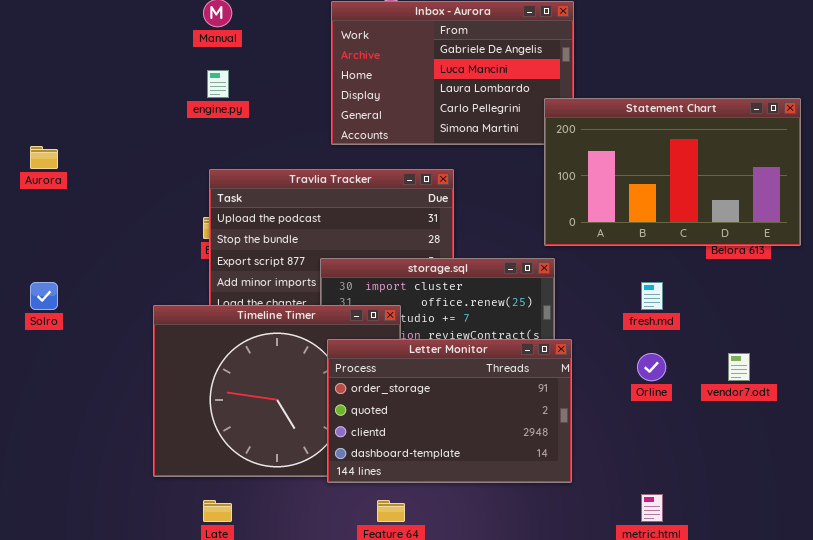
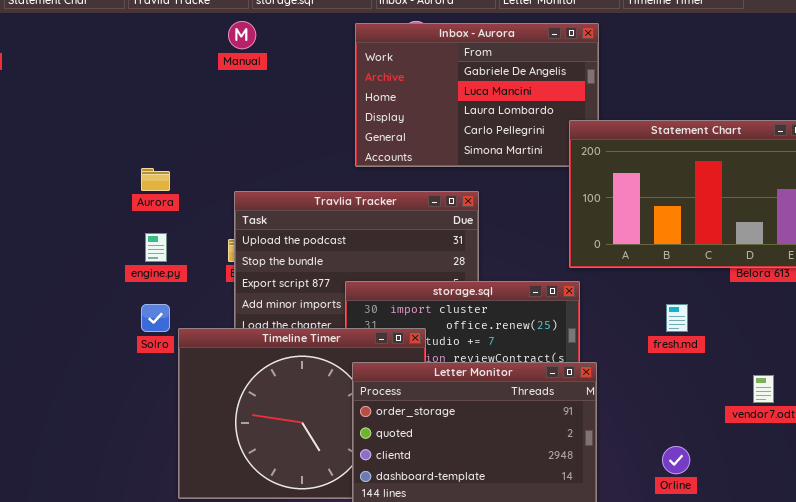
engine.py: [207,70,229,98] -> [145,233,167,262], moved
Aurora: [30,146,58,169] -> [141,168,170,191], moved
Solro: [30,282,58,310] -> [141,304,170,332], moved
Orline: [637,353,666,381] -> [662,446,690,474], moved

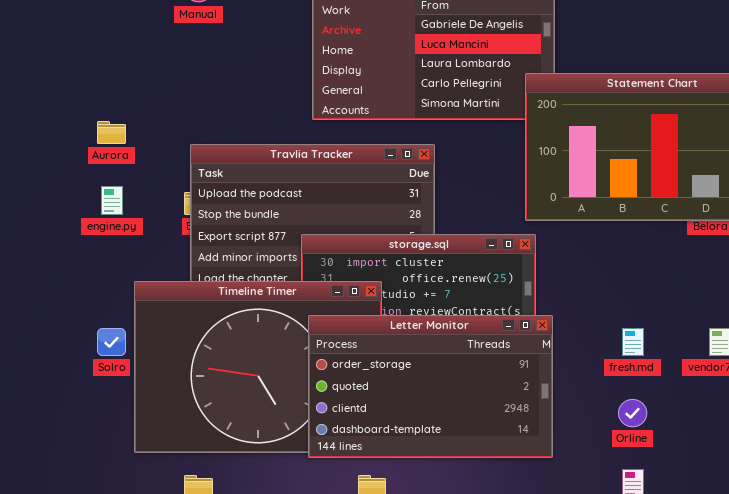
Solro: [141,304,170,332] -> [97,328,126,356], moved
fresh.md: [666,304,688,332] -> [622,328,644,356], moved

